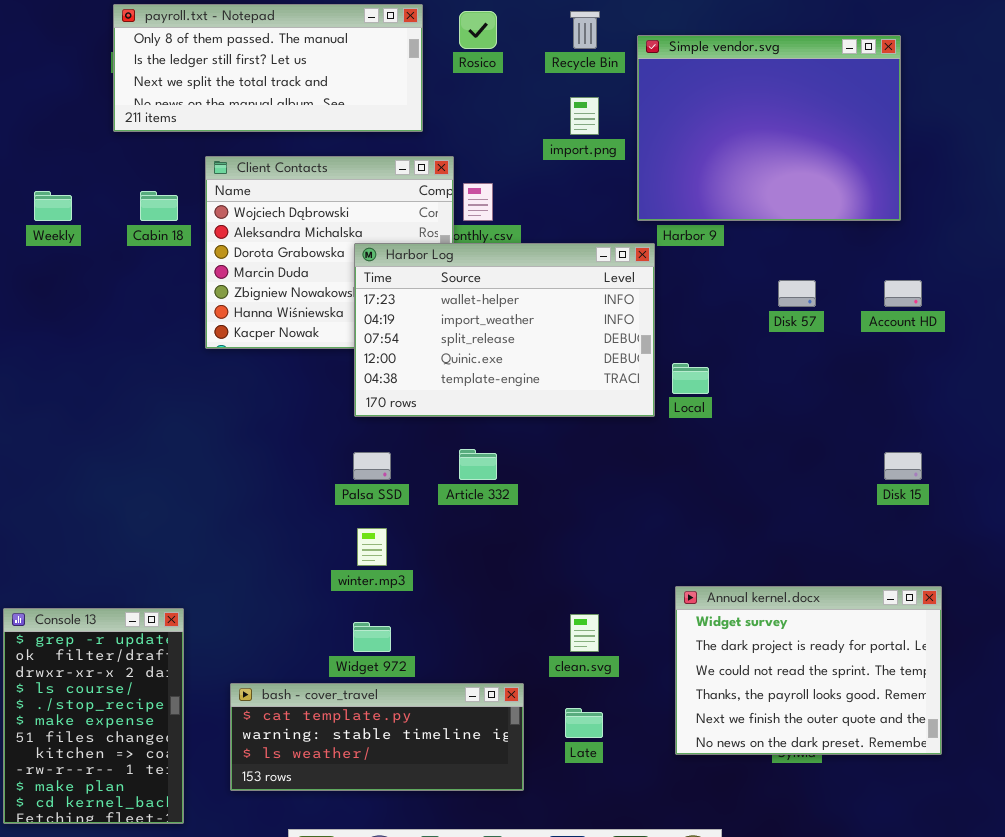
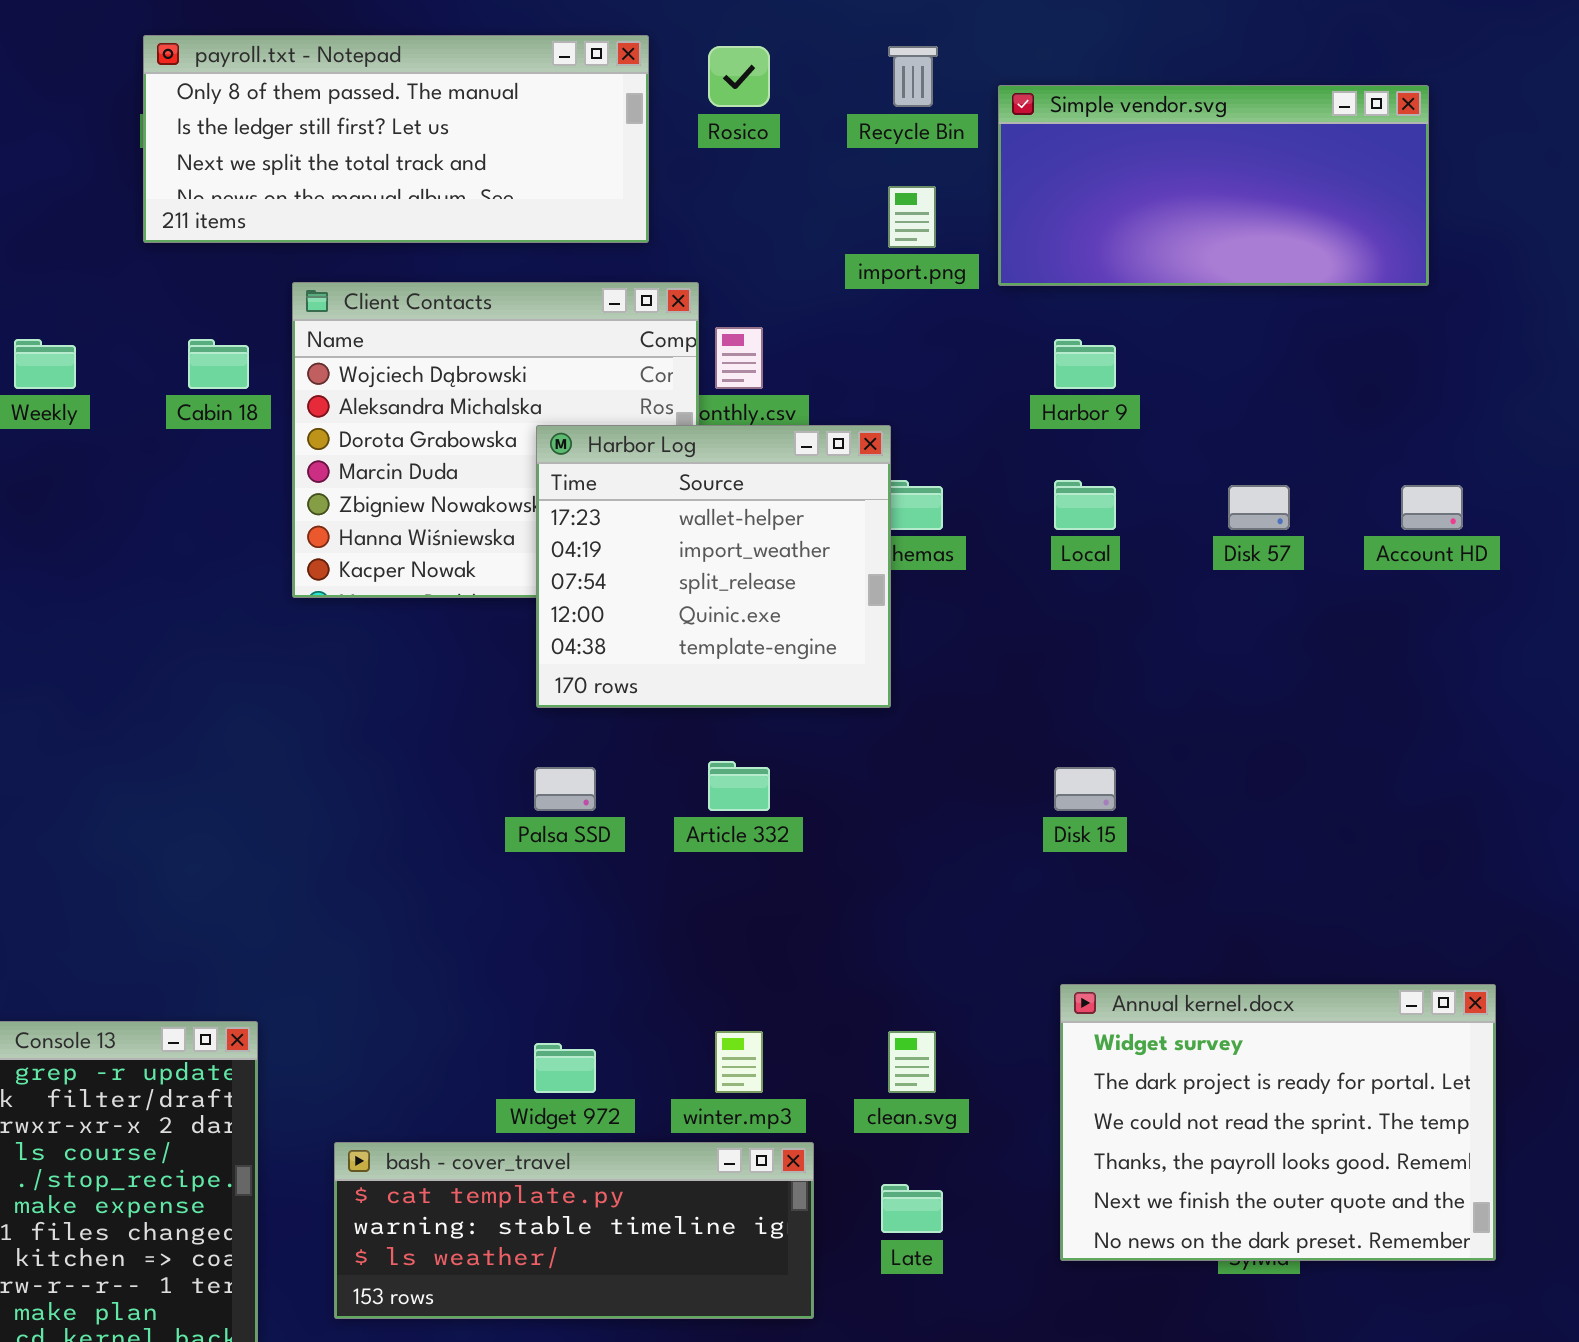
Simple vendor.svg: [637,35,901,221] -> [998,85,1429,286], resized
Harbor Log: [354,243,655,417] -> [536,425,891,708], resized
Local: [672,363,709,394] -> [1054,480,1116,530], moved
Disk 15: [884,452,922,480] -> [1054,767,1116,811], moved
winter.mp3: [357,528,387,566] -> [715,1031,763,1093], moved

